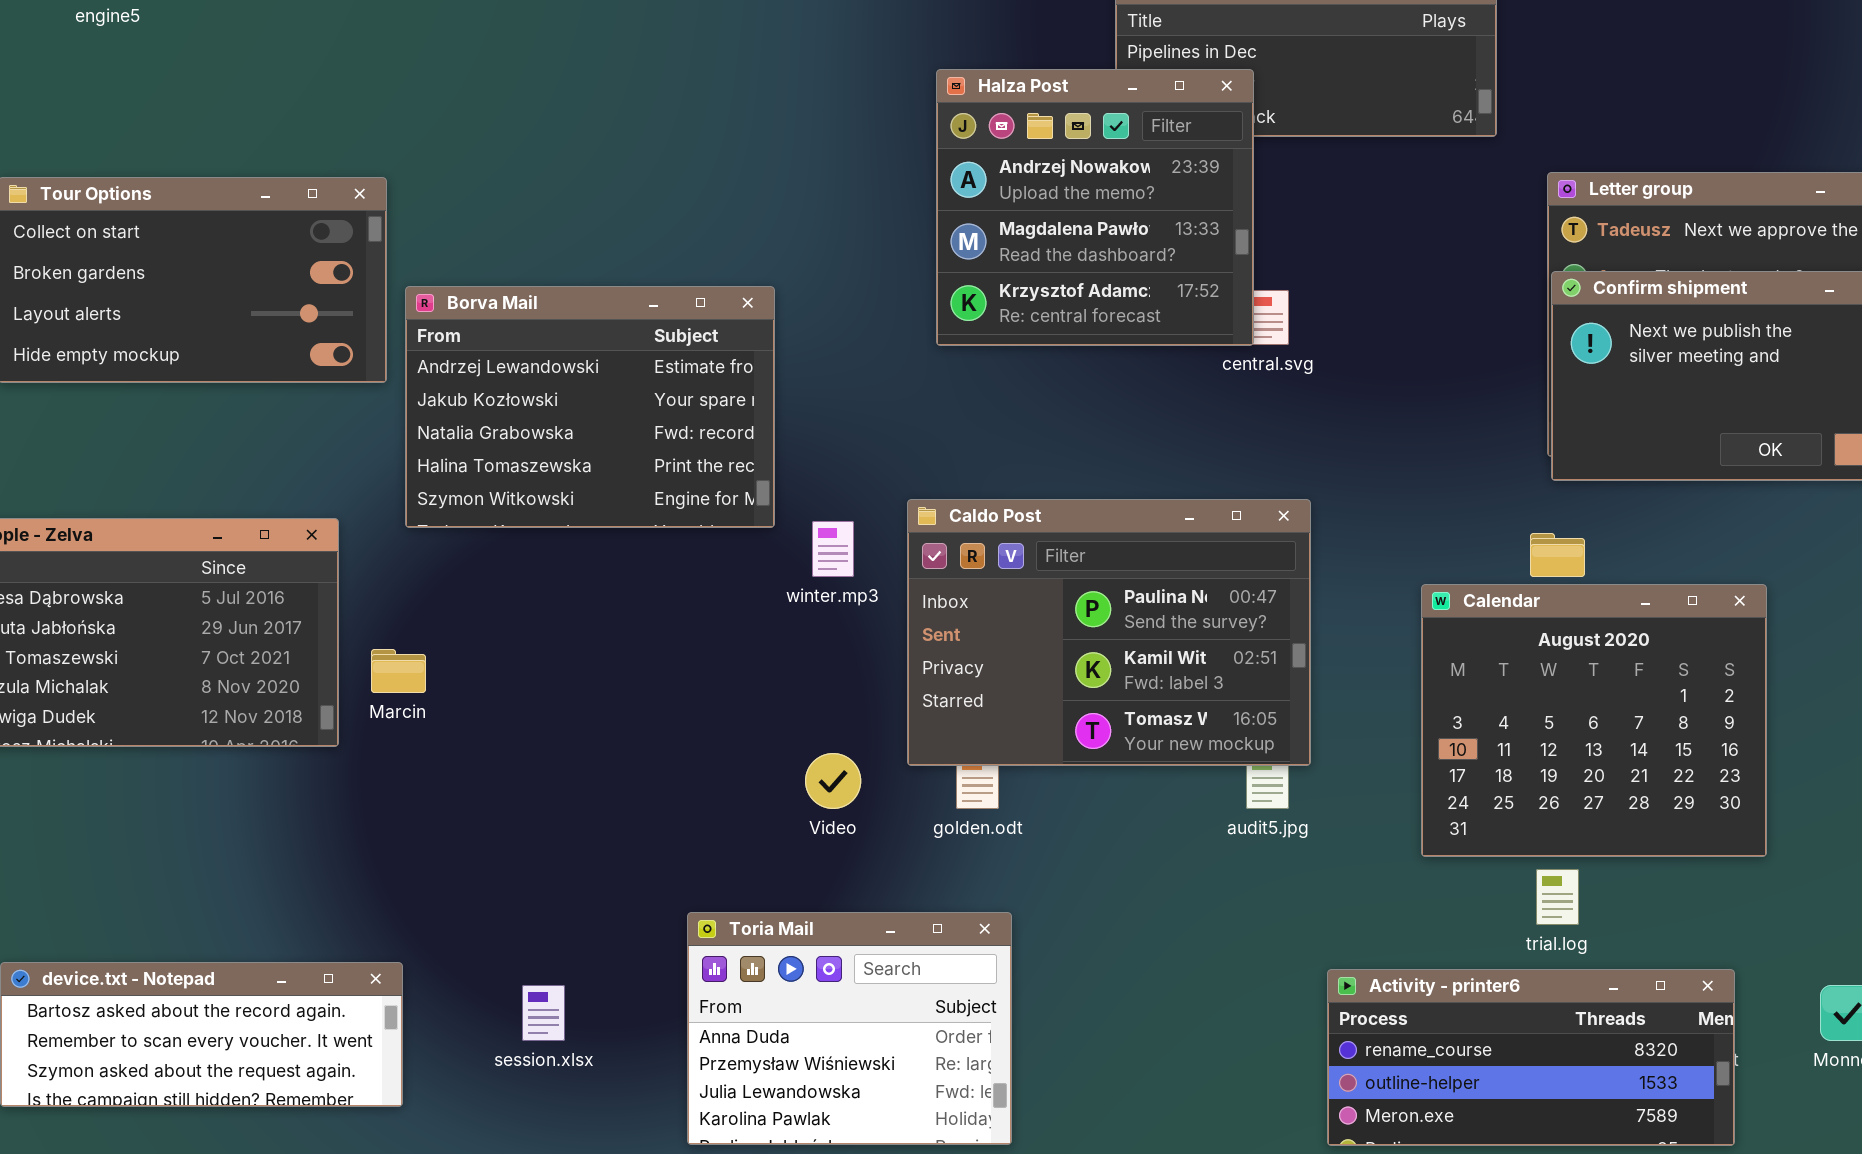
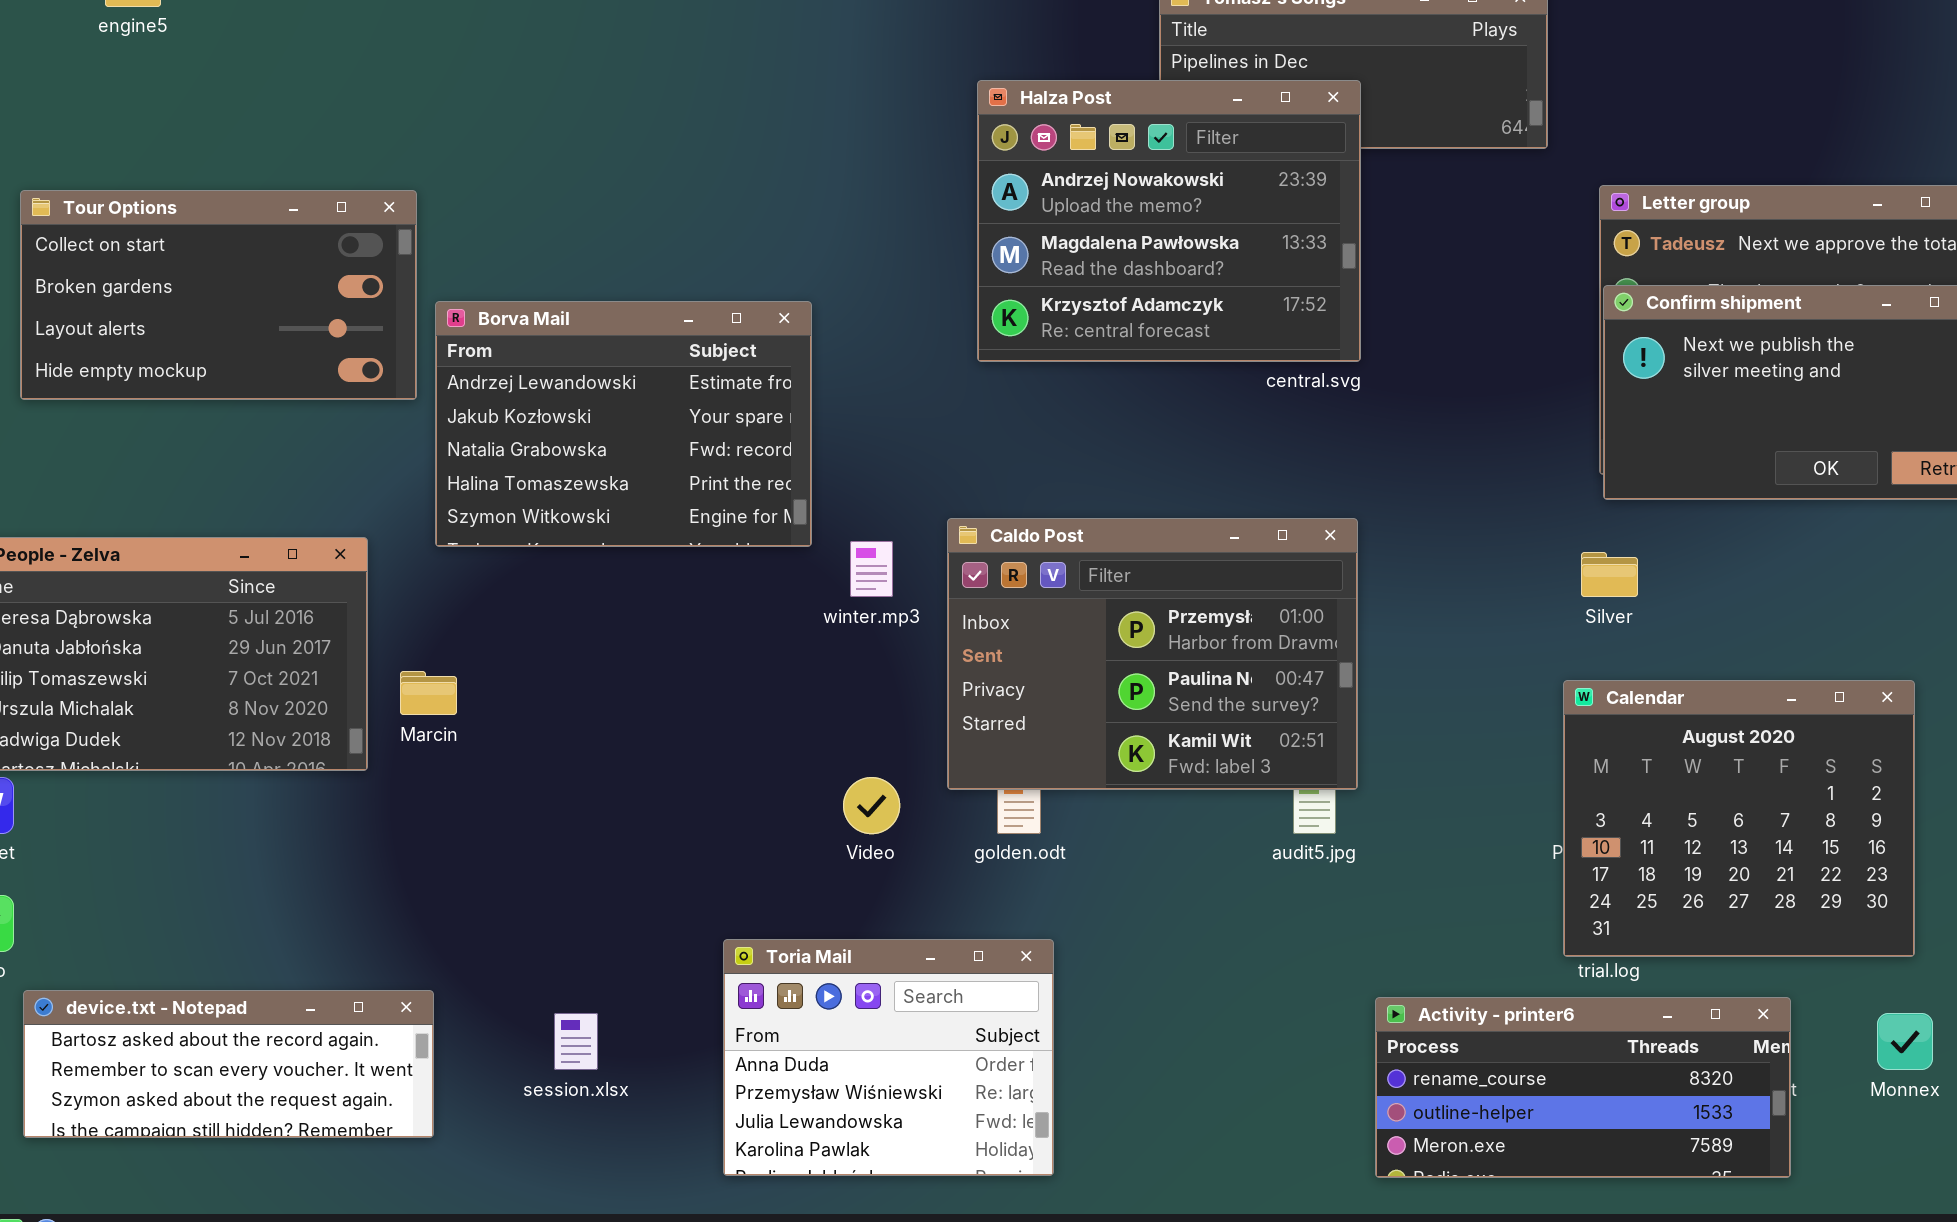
Halza Post: [936,69,1254,346] -> [977,80,1361,362], resized
Caldo Post: [907,499,1311,766] -> [947,518,1358,790], scrolled up 1 row
Calendar: [1421,584,1767,857] -> [1563,680,1915,957], moved

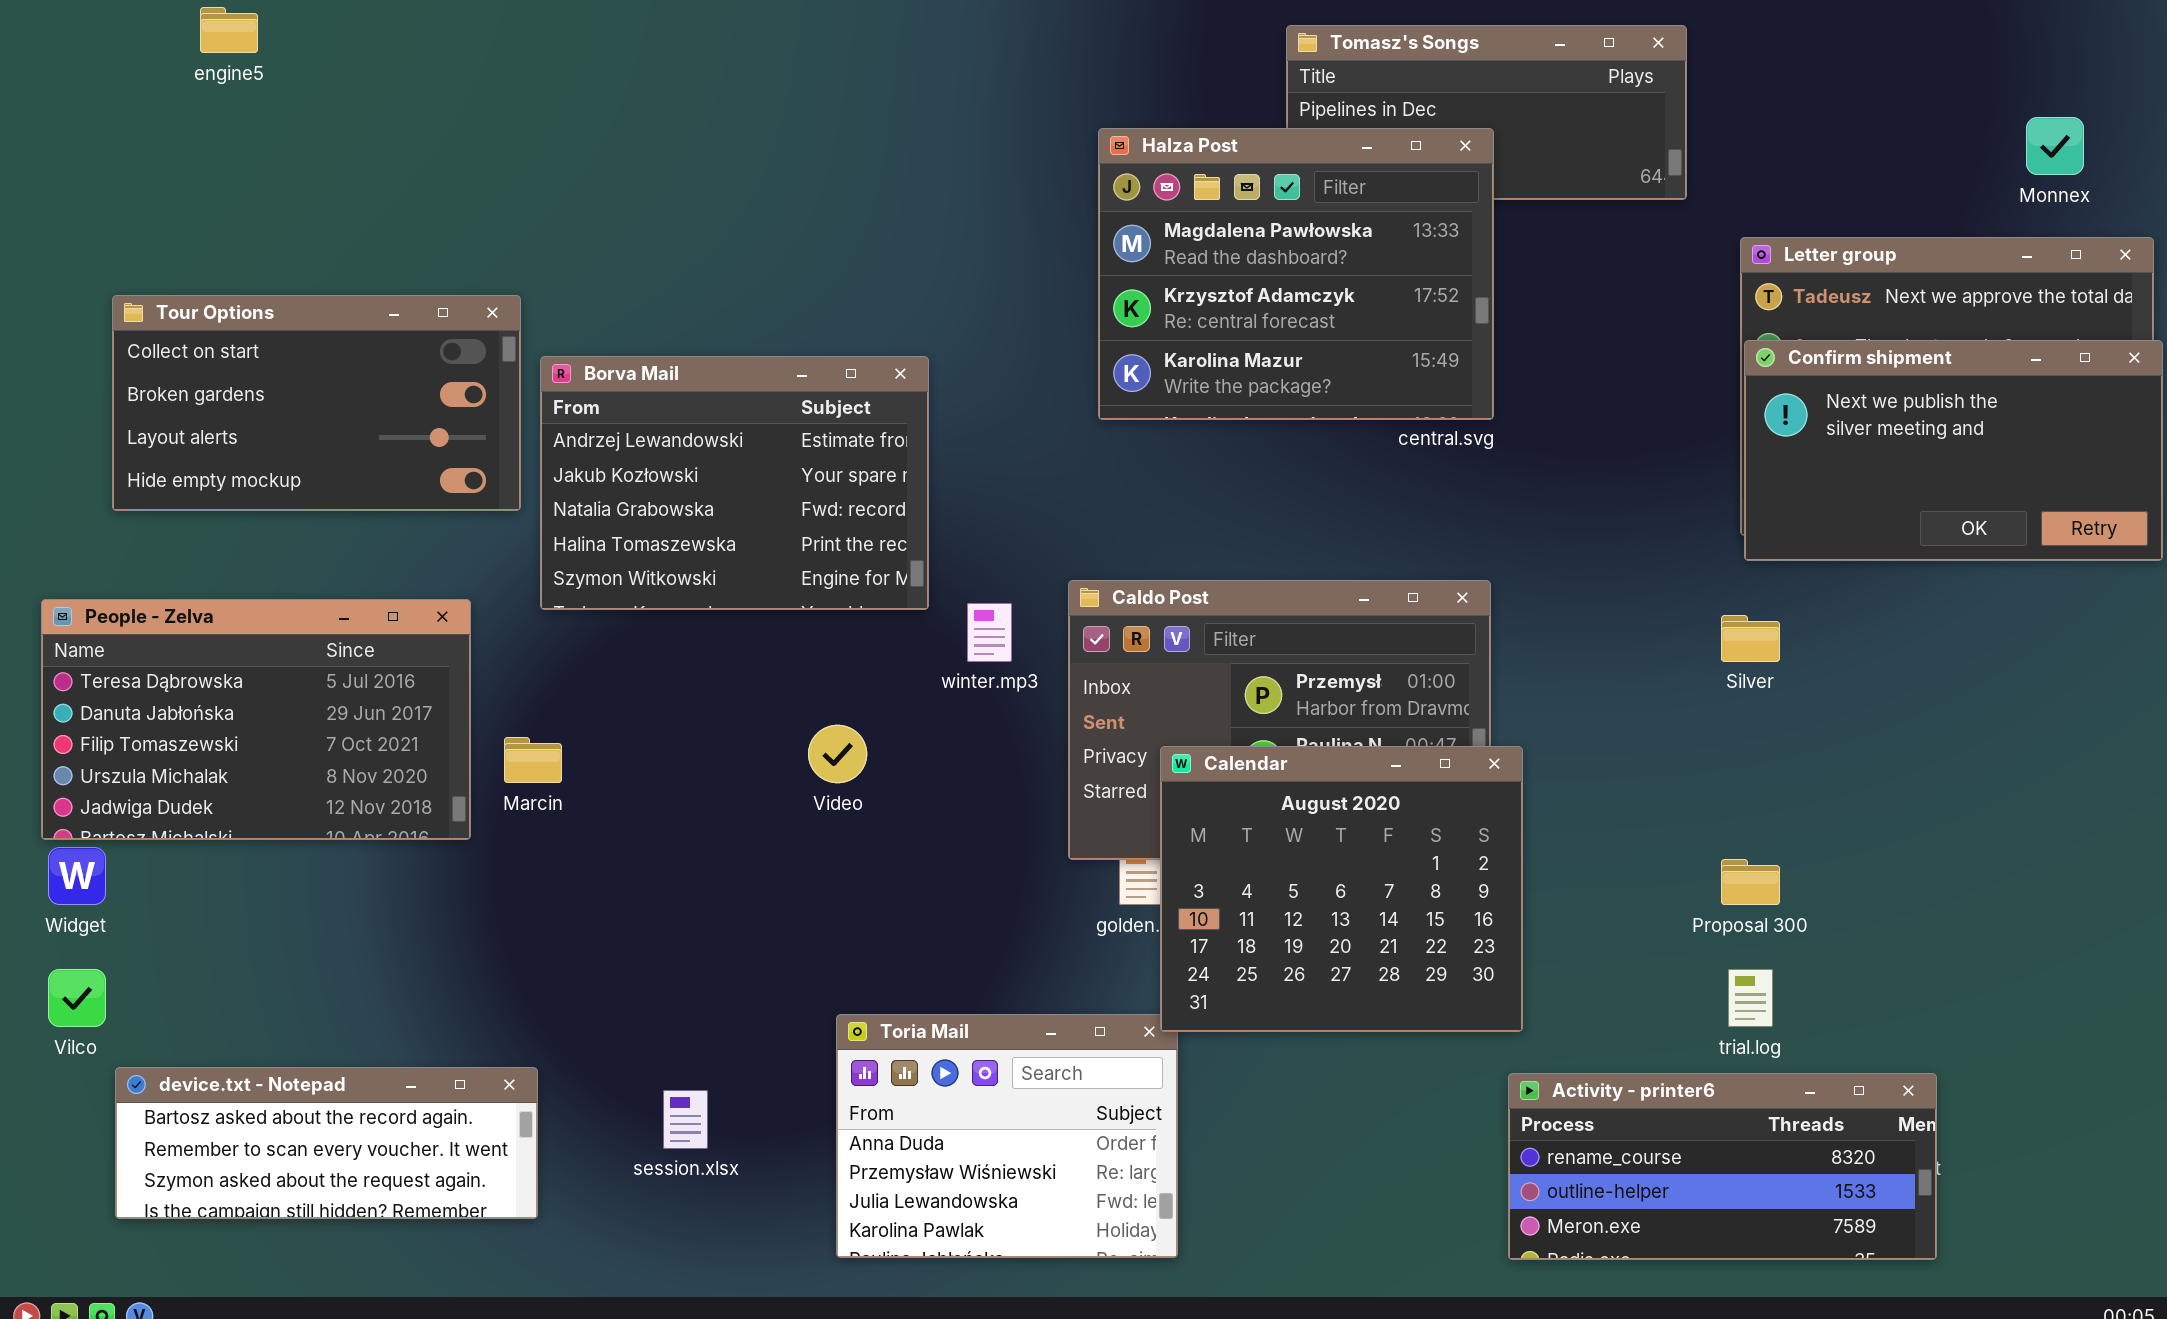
Halza Post: [977,80,1361,362] -> [1098,128,1494,420], scrolled down 1 row
Tour Options: [20,190,417,400] -> [112,295,521,511], moved
Calendar: [1563,680,1915,957] -> [1160,746,1523,1032], moved
Video: [843,777,900,834] -> [808,725,867,783], moved
Monnex: [1877,1013,1933,1070] -> [2026,117,2084,175], moved

